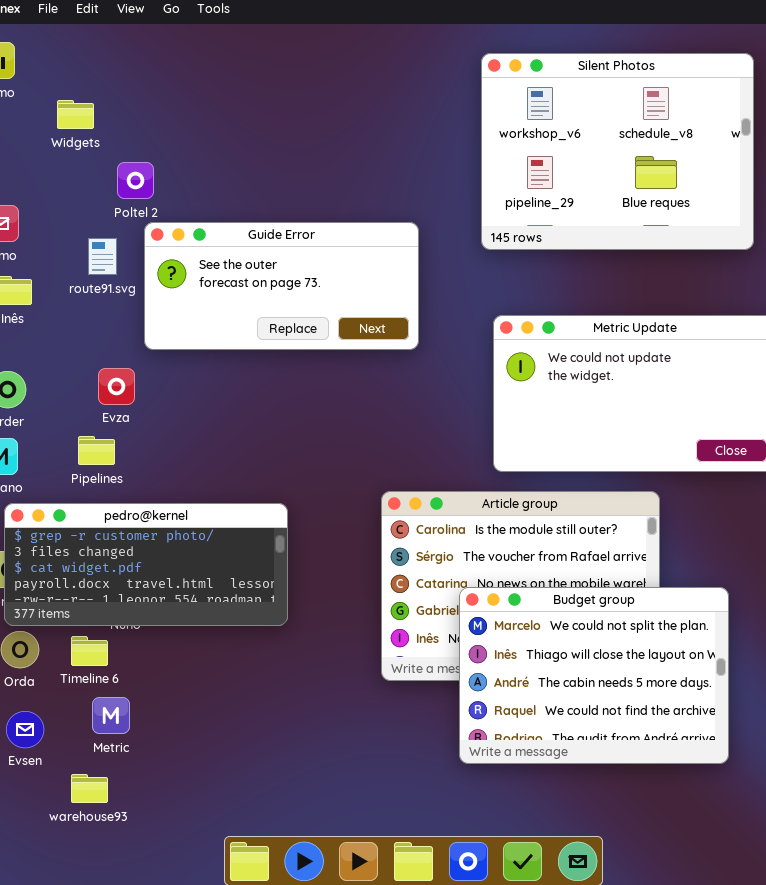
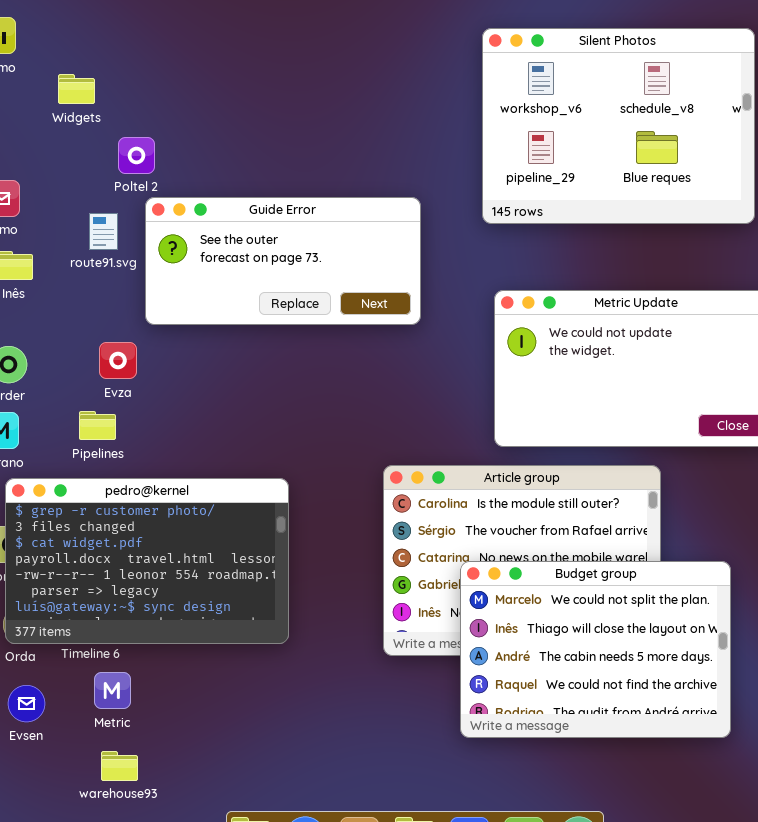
pedro@kernel: [4,503,288,626] -> [5,478,289,644], resized
warehouse93: [71,774,108,803] -> [101,751,138,781], moved

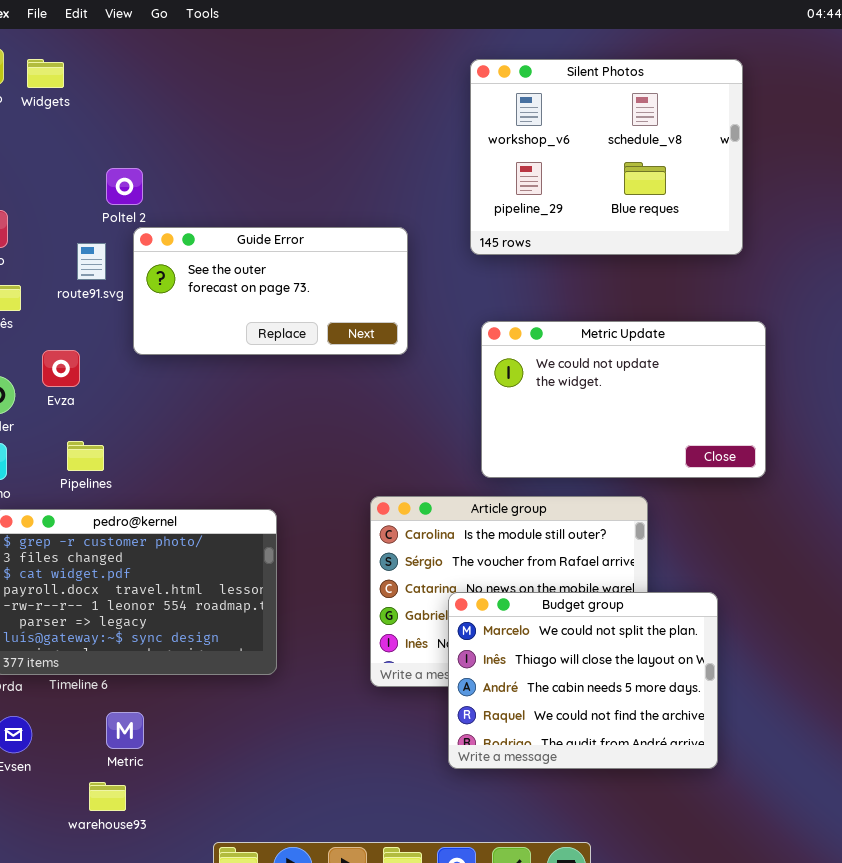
Widgets: [58,74,95,104] -> [27,59,64,88], moved
Evza: [99,342,137,379] -> [42,350,80,387], moved
Metric: [94,672,131,709] -> [106,712,144,749], moved

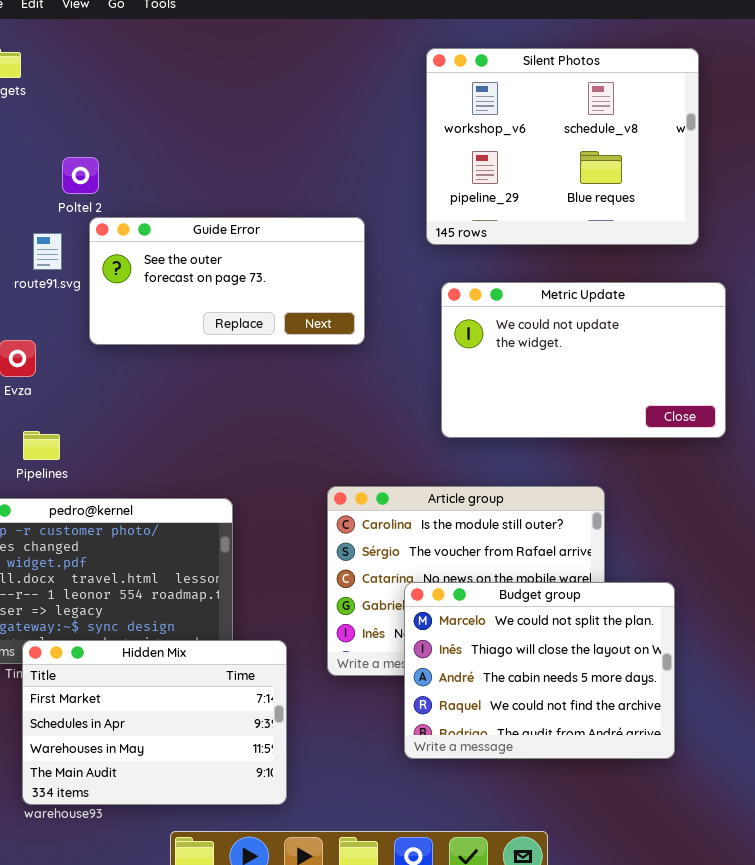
Metric Update: [481,321,766,478] -> [441,282,726,438], moved
Hidden Mix: none -> [22,640,287,805], opened

